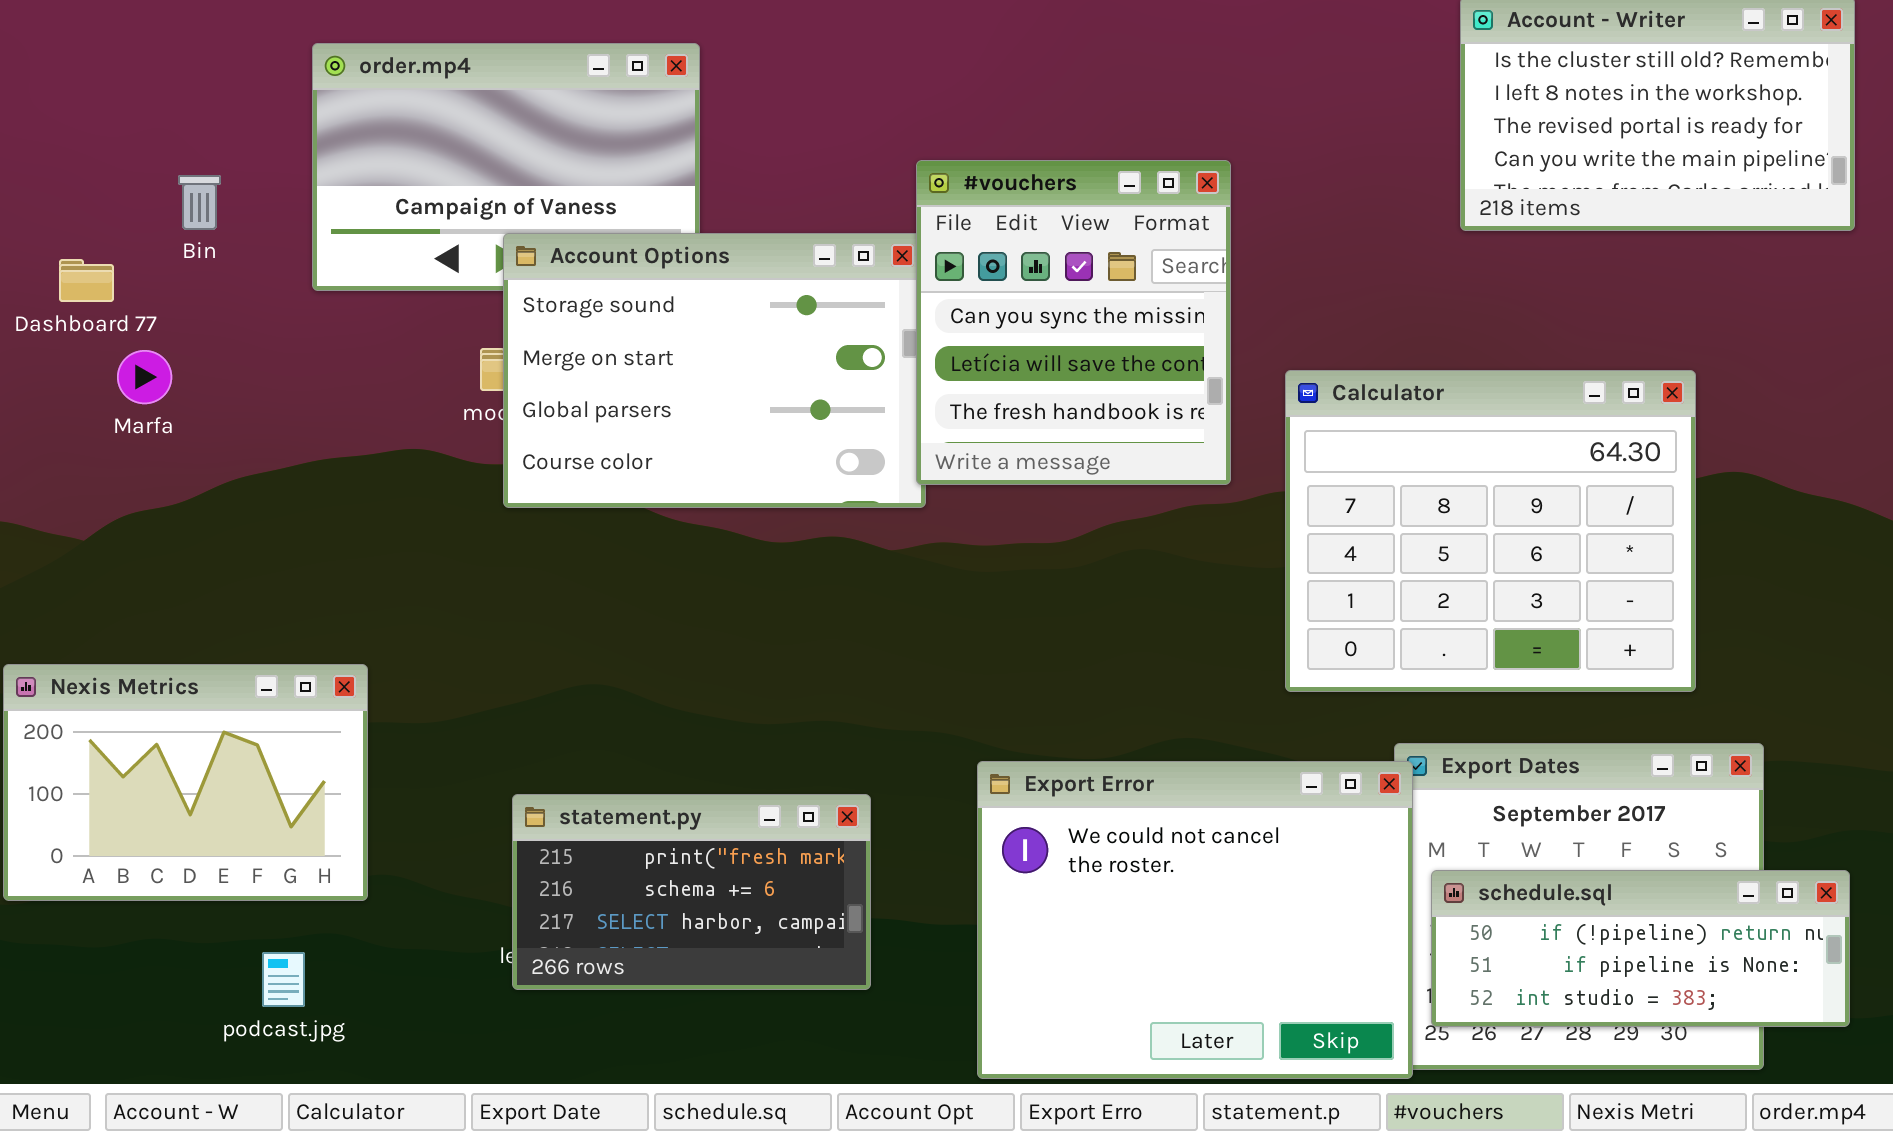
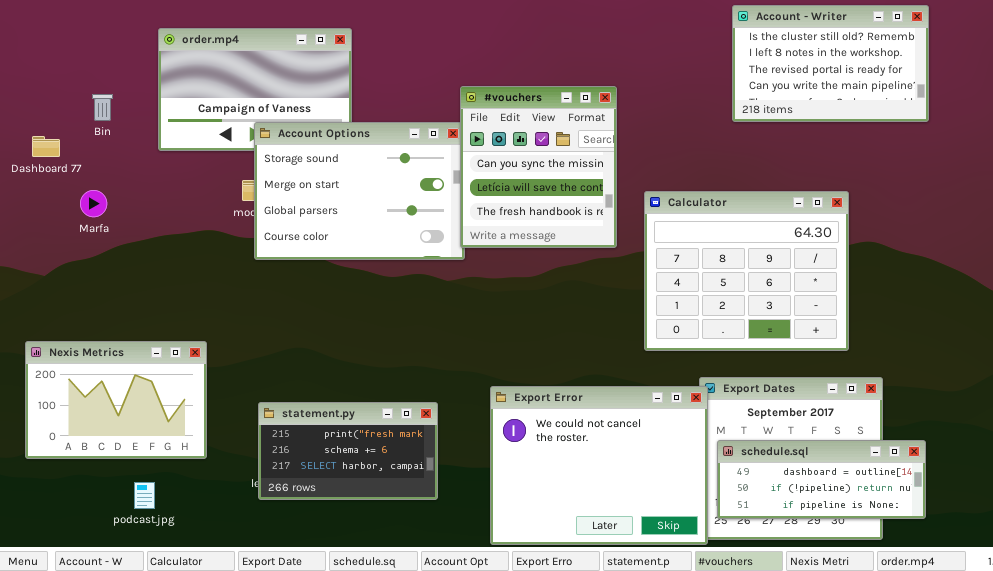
Marfa: [117,350,172,404] -> [80,190,107,217], moved
Nexis Metrics: [3,664,368,901] -> [25,341,207,459], moved
schedule.sql: [1431,870,1850,1027] -> [717,440,926,519], scrolled up 1 row

